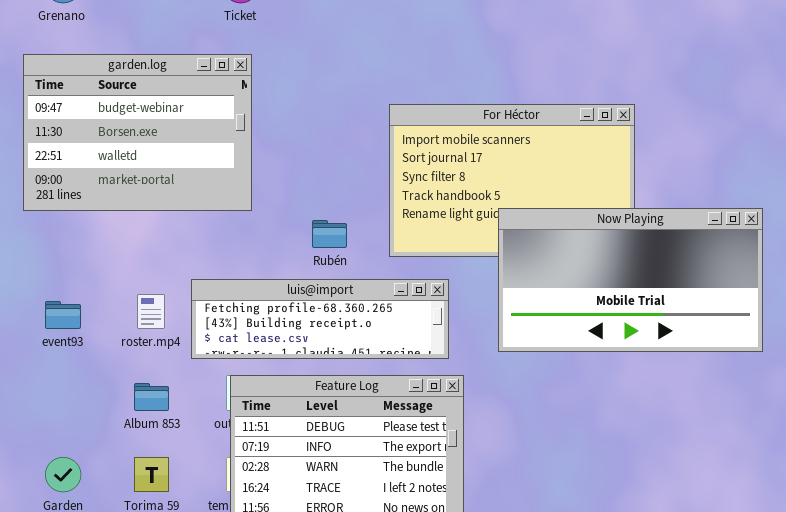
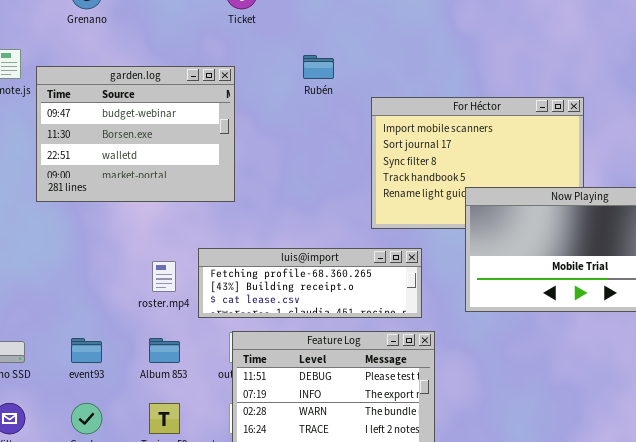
garden.log: [23,54,252,211] -> [36,66,235,202], moved
Rubén: [312,220,347,248] -> [303,55,334,79], moved
event93: [45,301,81,329] -> [71,338,102,363], moved

